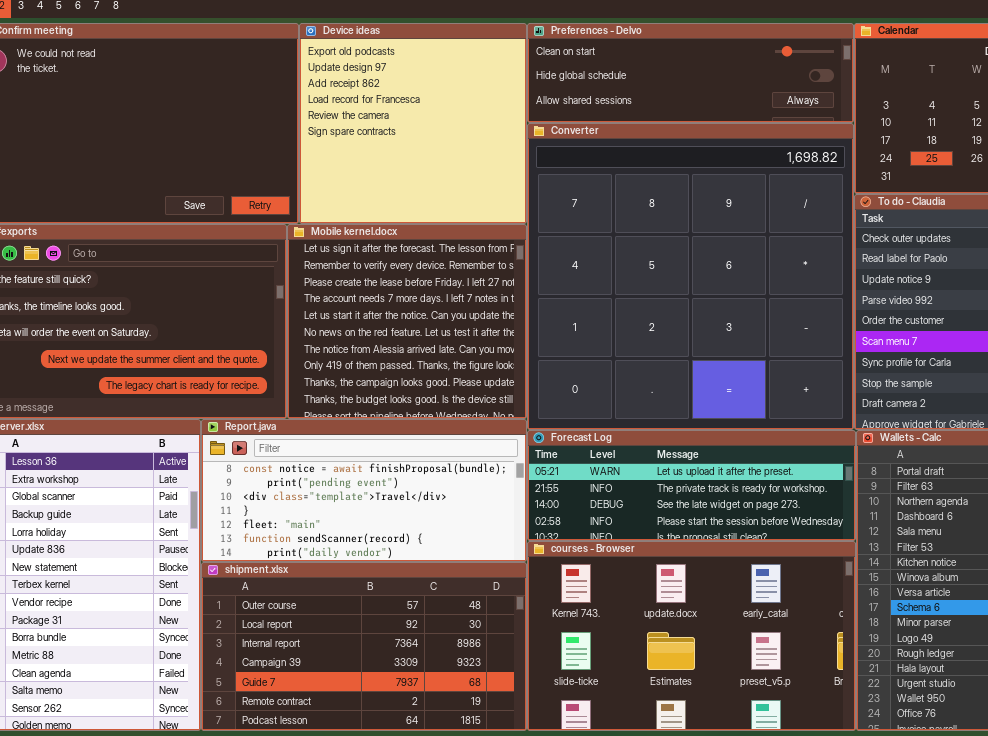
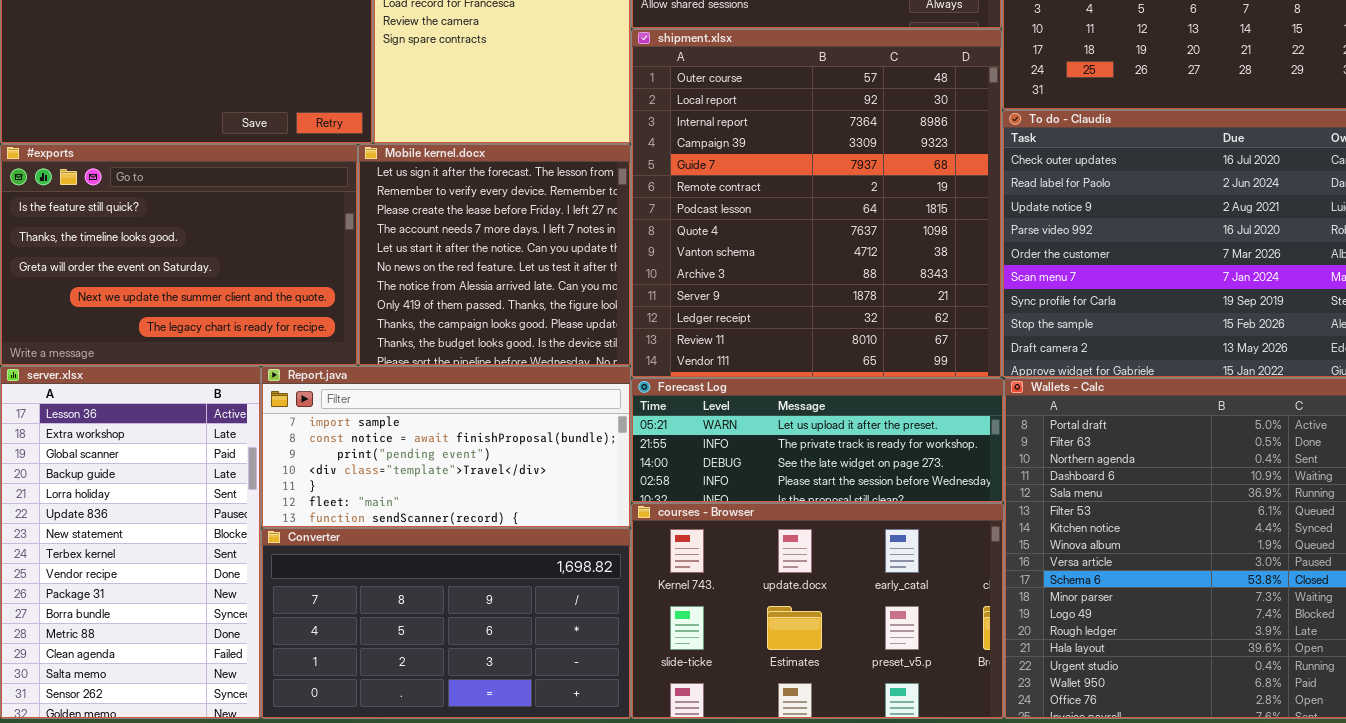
Converter: [527,123,854,430] -> [261,528,631,719], moved, resized
Report.java: [201,419,527,562] -> [261,366,631,528], scrolled up 1 row
shipment.xlsx: [201,562,527,731] -> [631,29,1002,378], moved, resized

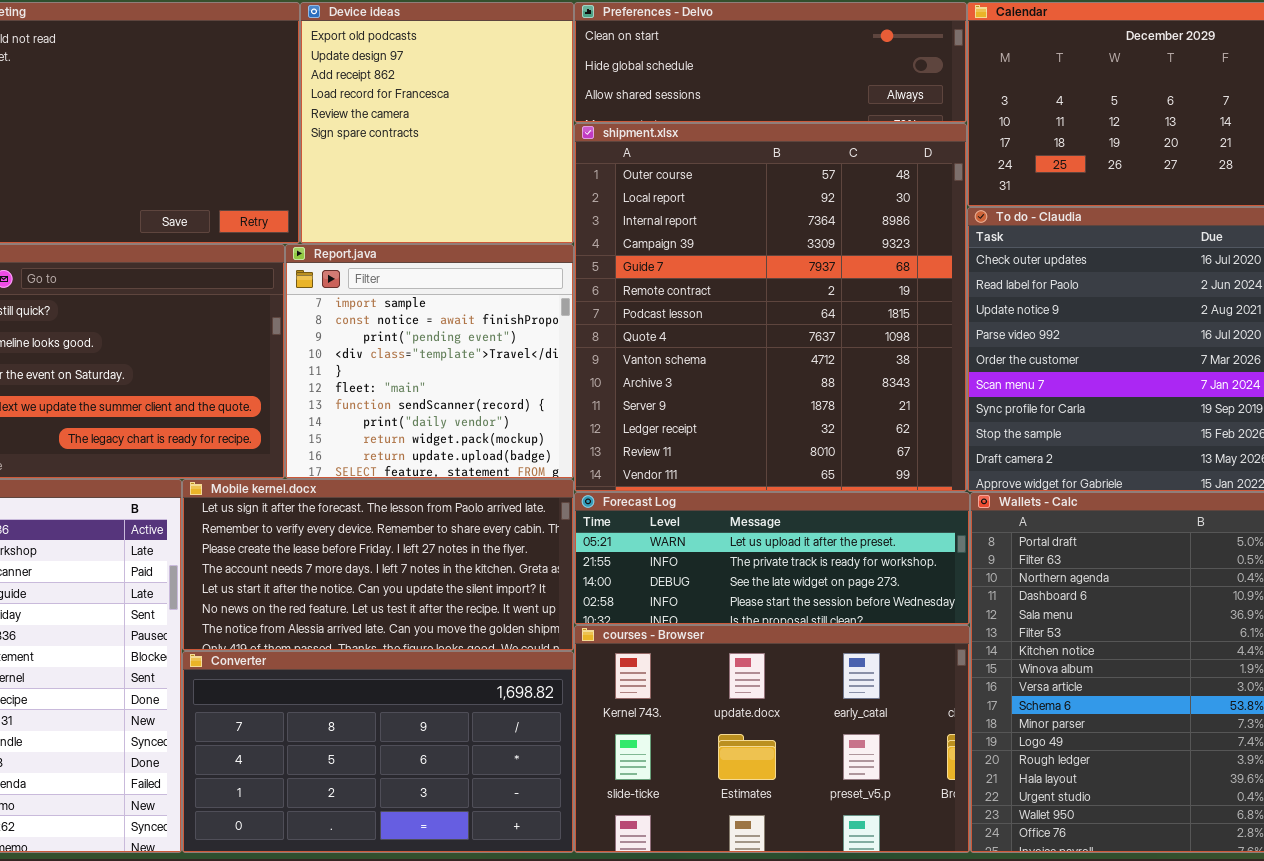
Mobile kernel.docx: [358,144,631,366] -> [182,479,574,651], moved, resized
Report.java: [261,366,631,528] -> [285,244,574,479], moved, resized

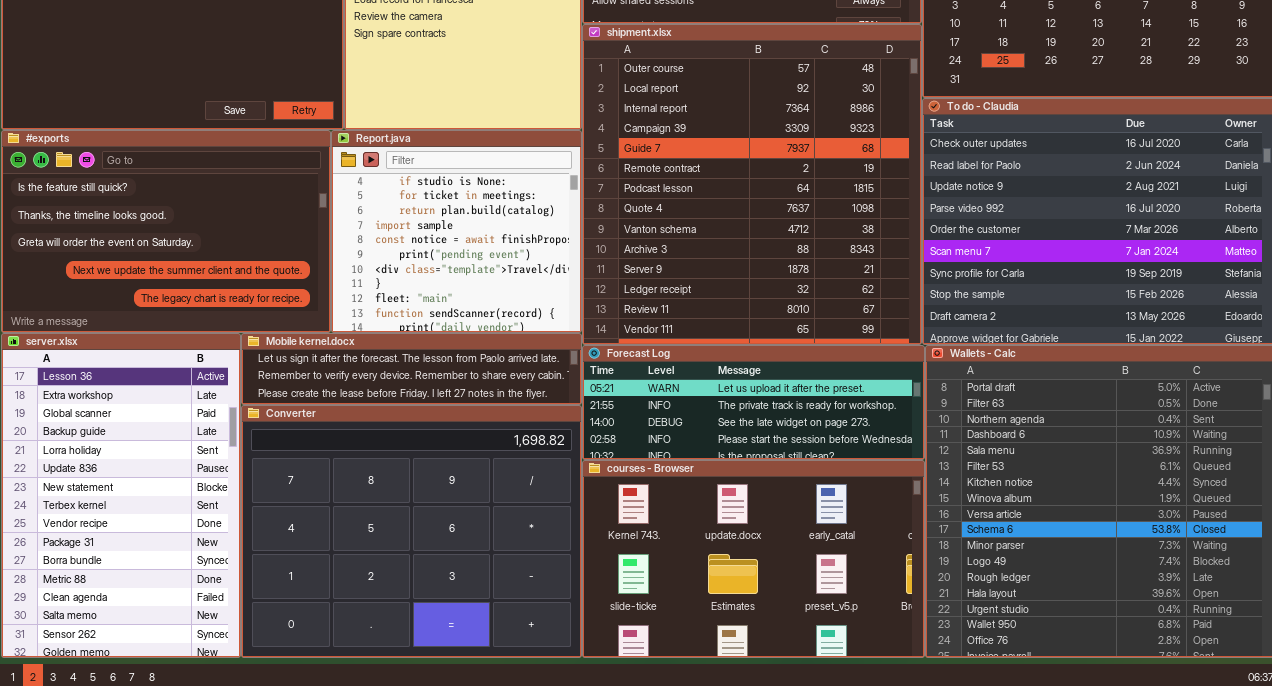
Report.java: [285,244,574,479] -> [331,130,582,333], scrolled up 3 rows
Mobile kernel.docx: [182,479,574,651] -> [241,333,582,405], resized
Converter: [182,651,574,853] -> [241,405,582,658], resized

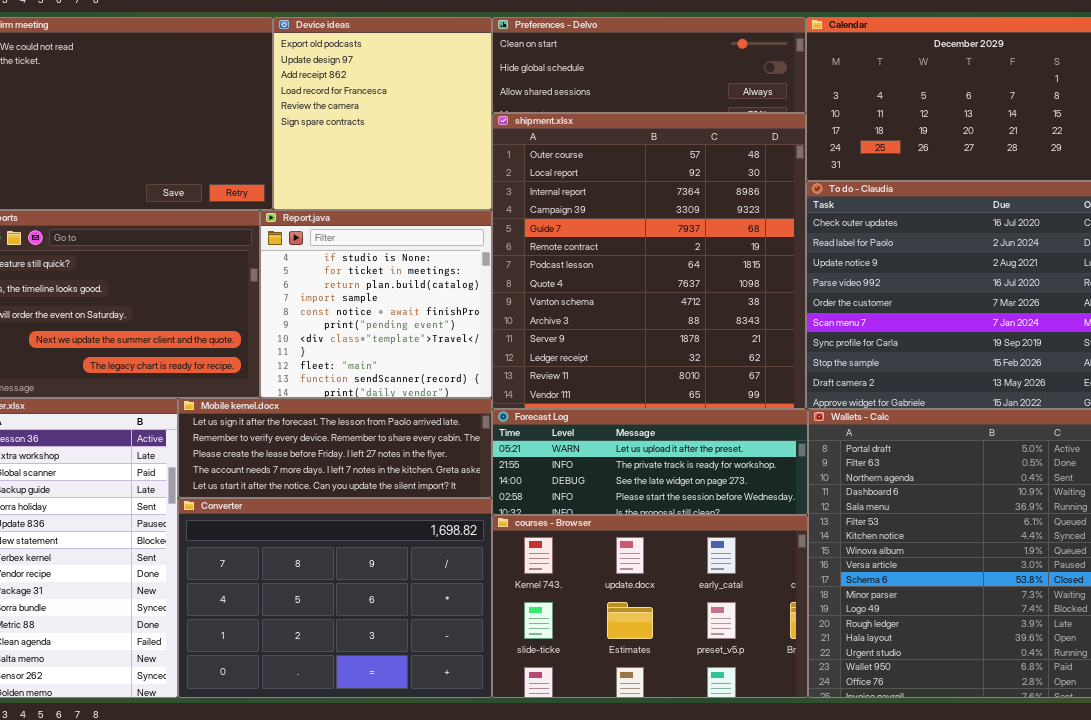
Mobile kernel.docx: [241,333,582,405] -> [178,398,492,498], resized
Converter: [241,405,582,658] -> [178,498,492,698], resized

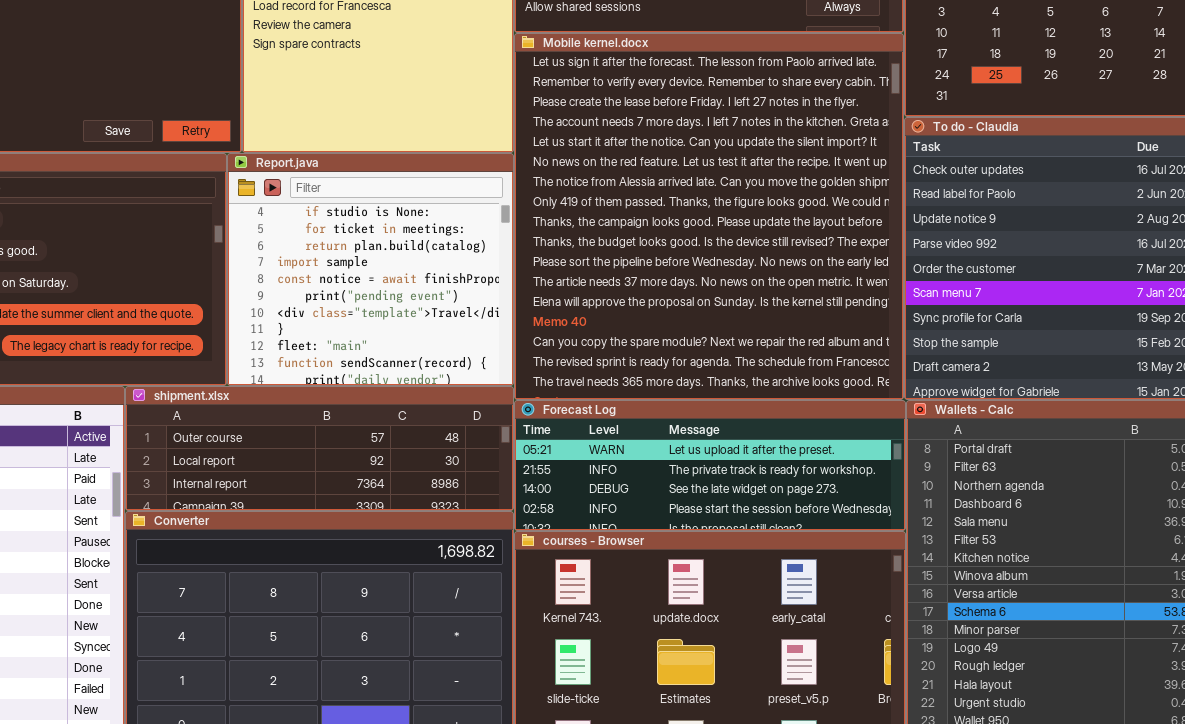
shipment.xlsx: [492,113,806,409] -> [125,386,514,511], moved, resized
Mobile kernel.docx: [178,398,492,498] -> [514,33,904,400], moved, resized

